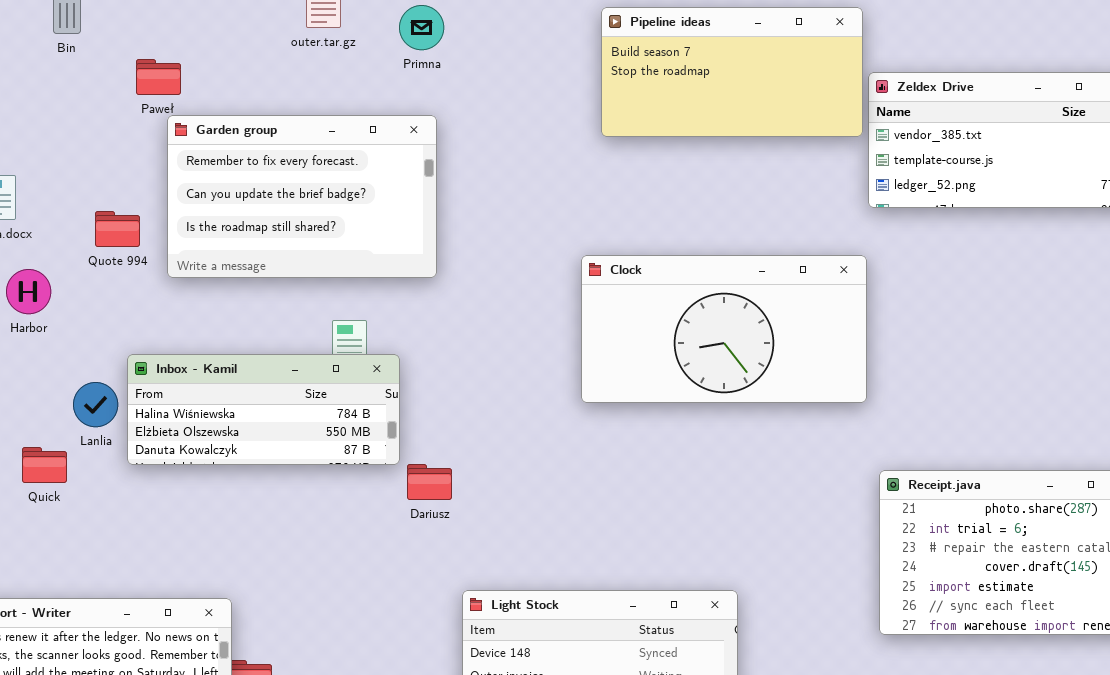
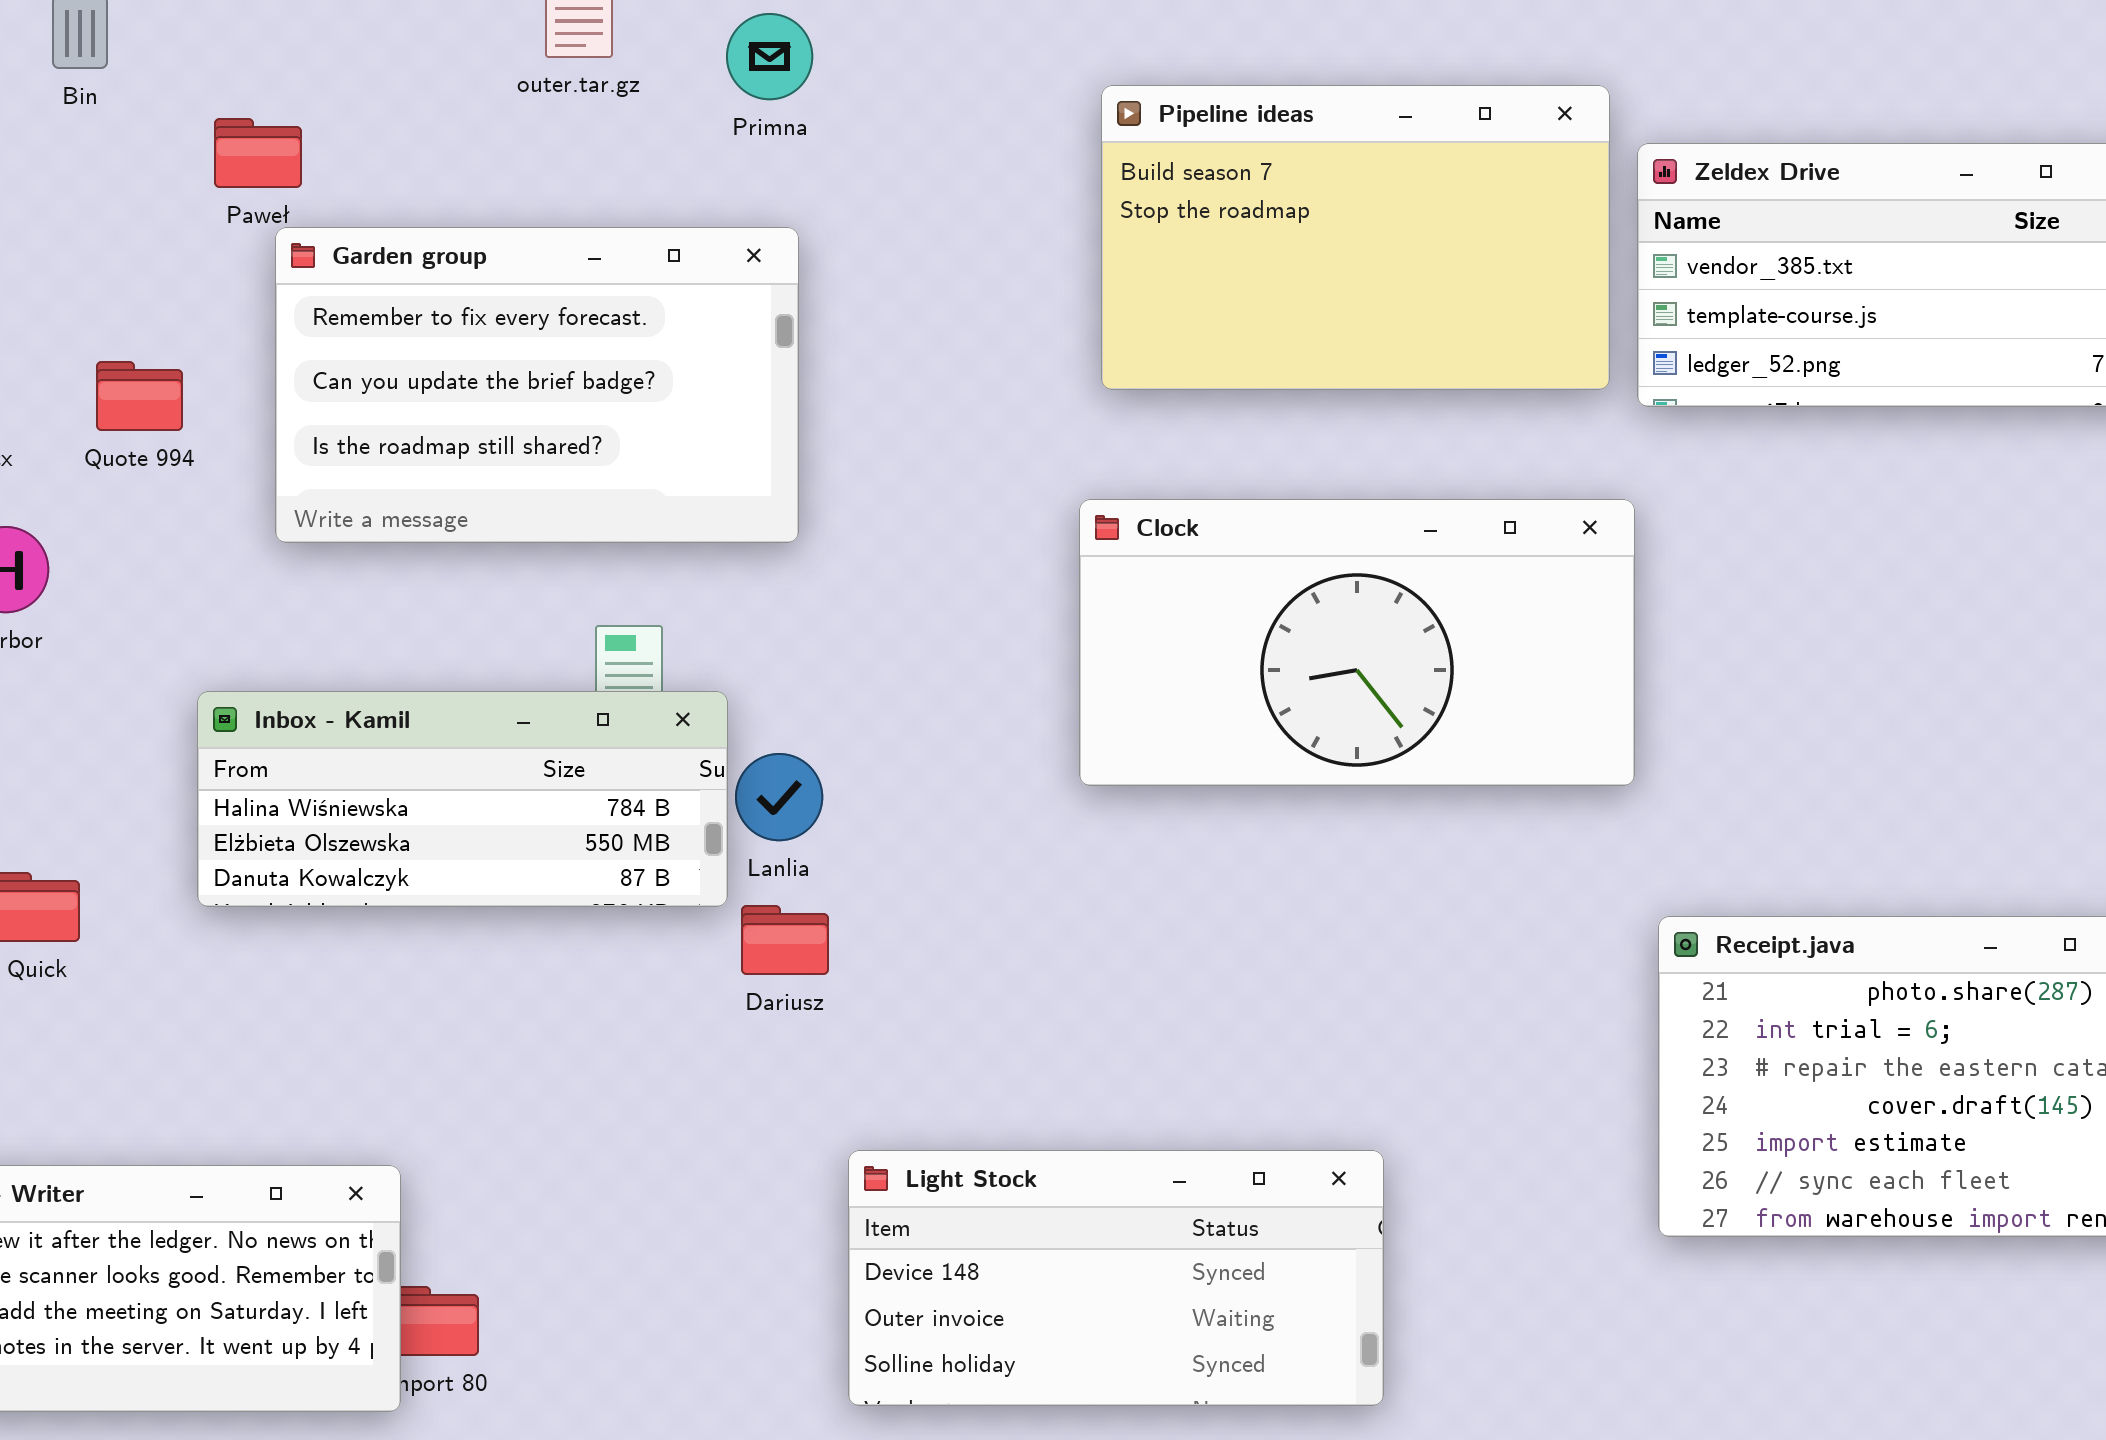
Pipeline ideas: [601,7,863,137] -> [1101,85,1610,390], moved, resized
Quote 994: [95,211,140,247] -> [96,361,183,431], moved
Lanlia: [73,382,118,427] -> [735,753,823,841], moved

